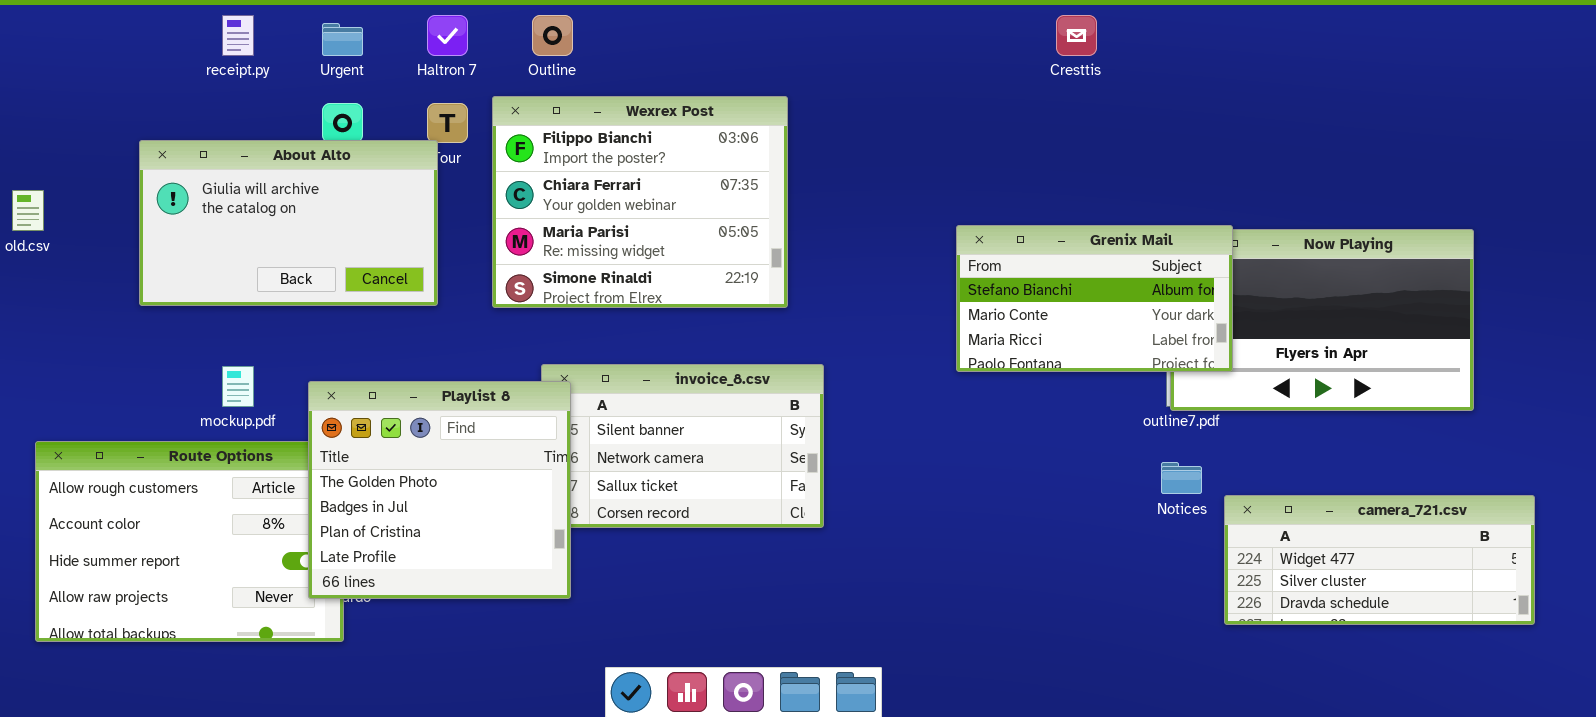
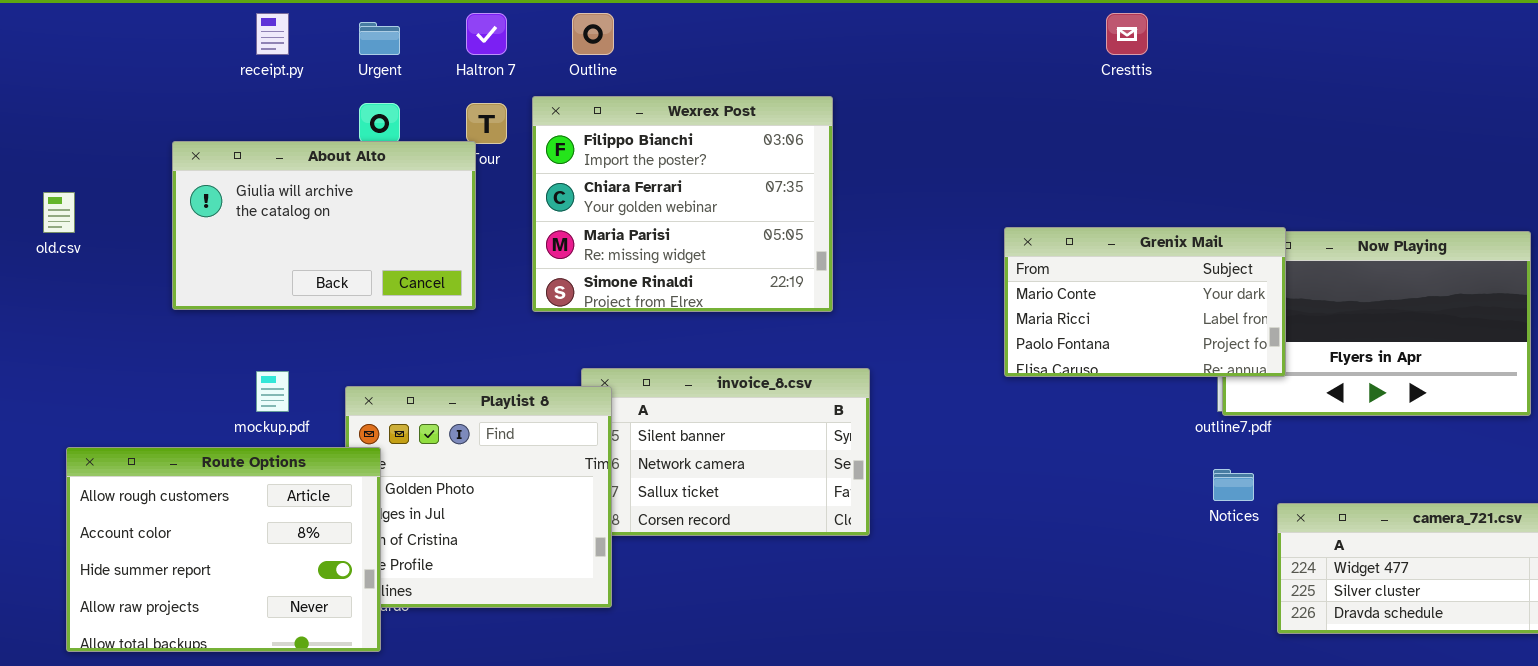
Grenix Mail: [956,225,1233,372] -> [1004,227,1286,377], scrolled down 1 row
Route Options: [35,441,344,642] -> [66,447,381,652], raised

